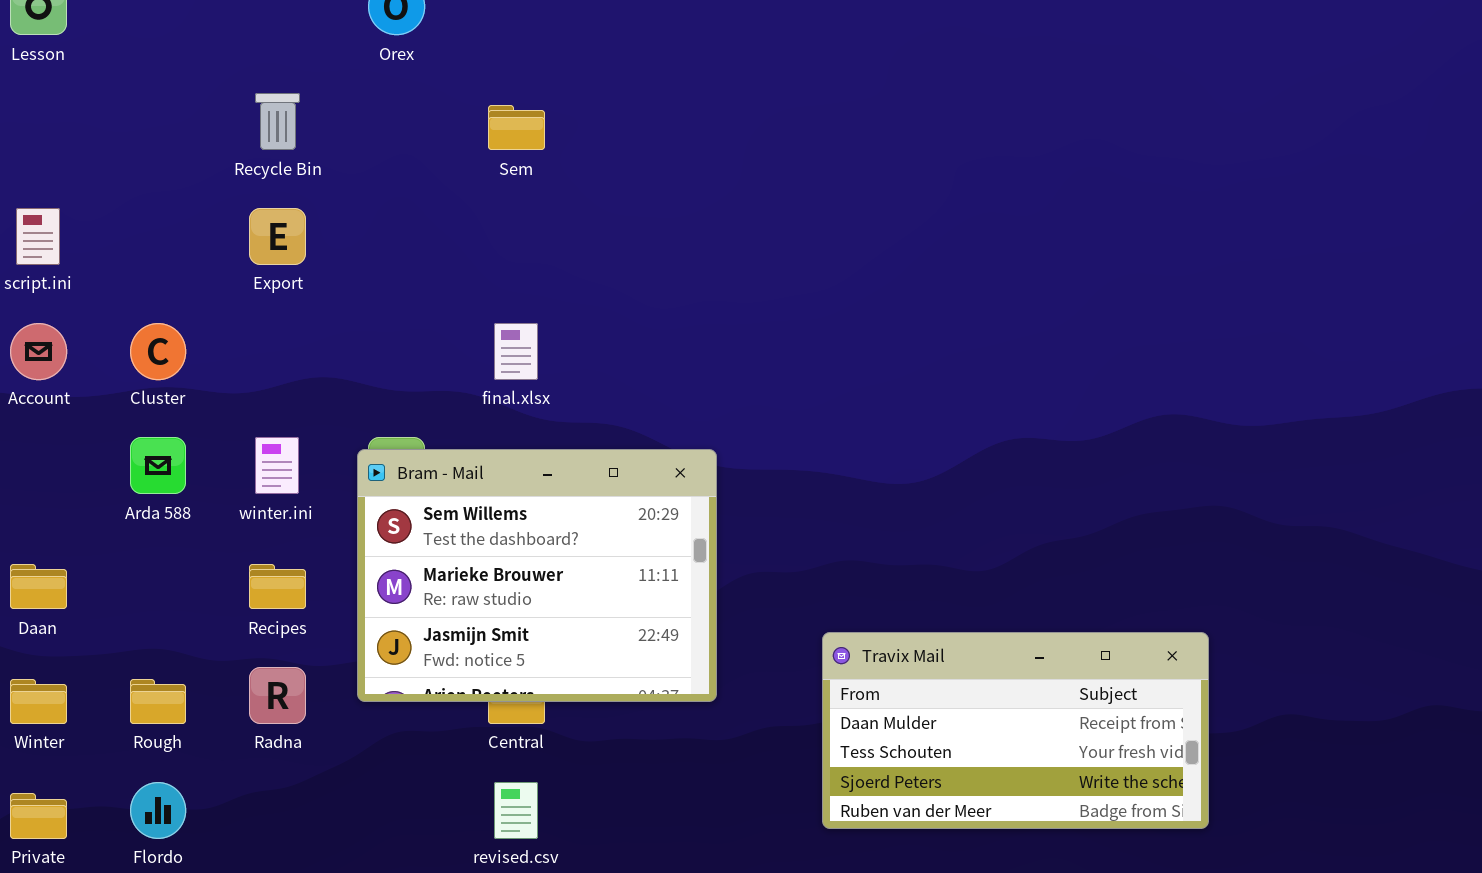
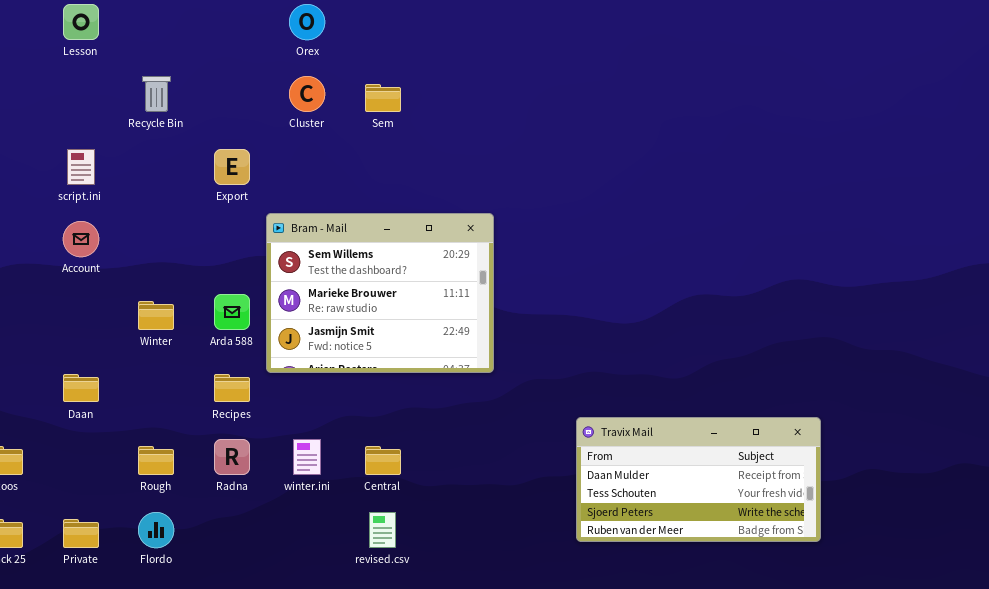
Recycle Bin: [255,93,300,150] -> [142,76,171,112], moved
Cluster: [130,323,186,380] -> [289,76,325,112], moved
Arda 588: [130,437,186,494] -> [214,294,250,330], moved
winter.ini: [255,437,299,494] -> [293,439,321,475], moved
Bram - Mail: [357,449,717,702] -> [266,213,494,373], moved
Winter: [10,679,67,724] -> [138,301,174,330], moved

